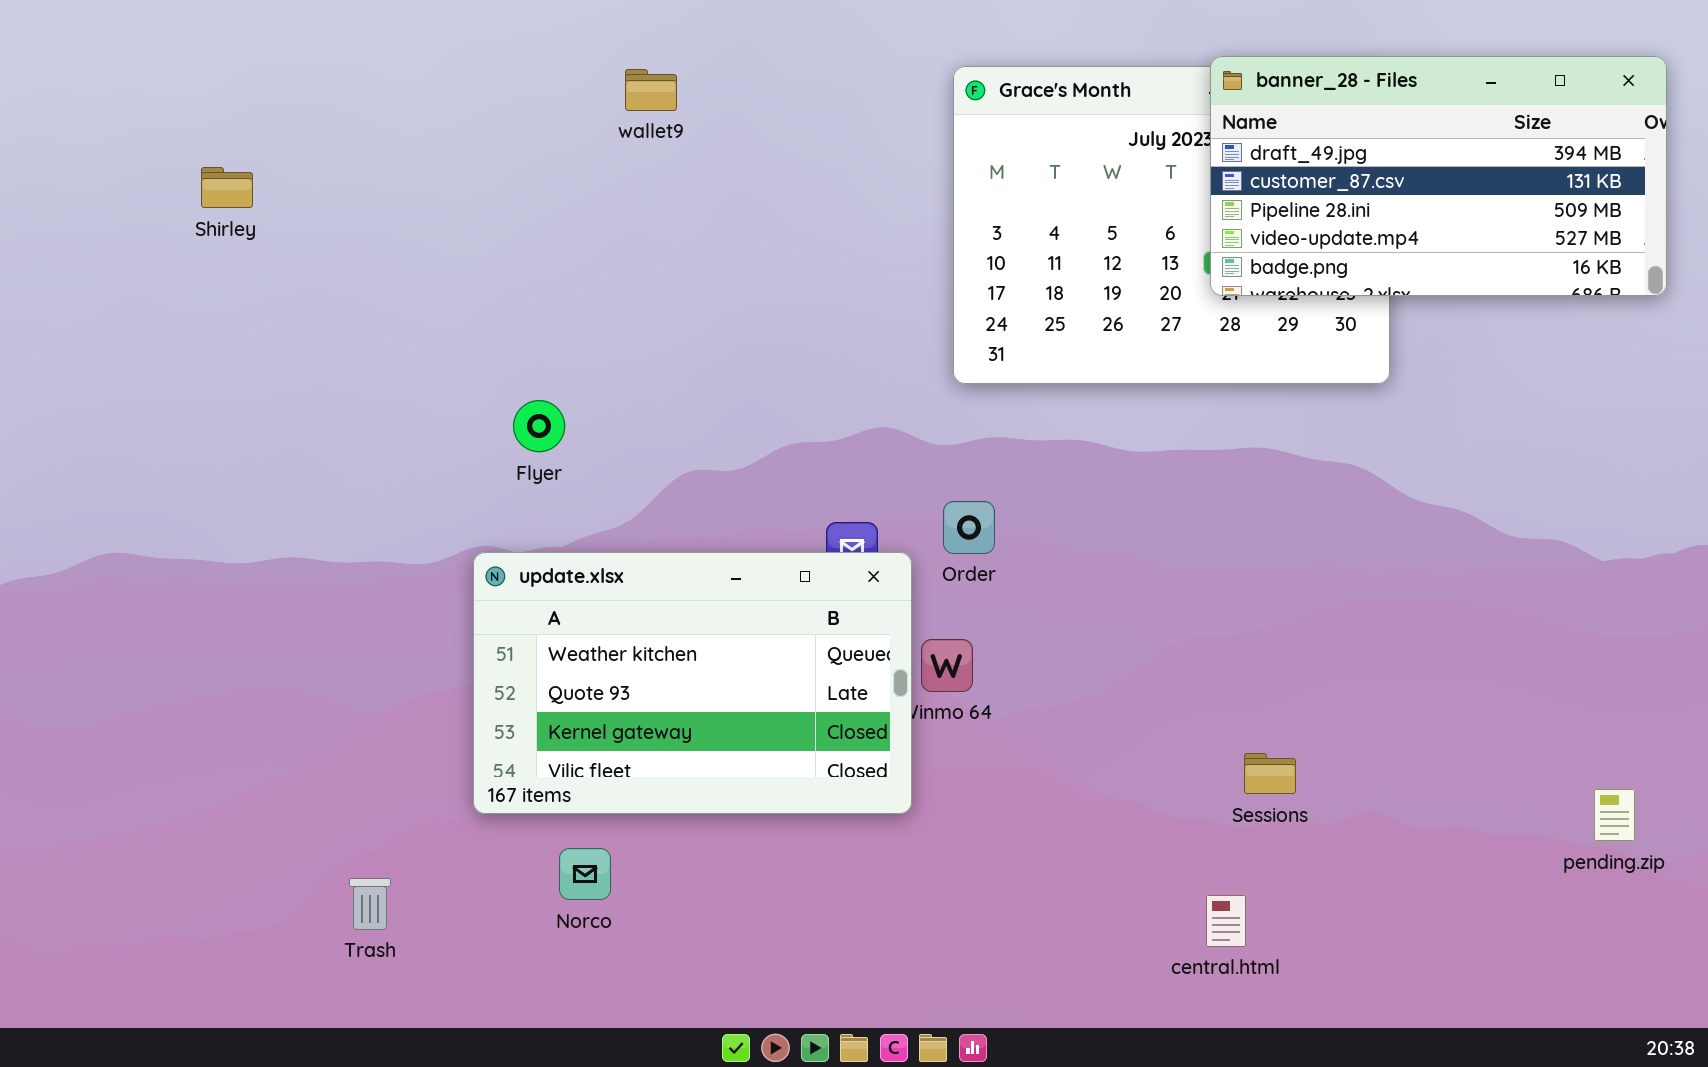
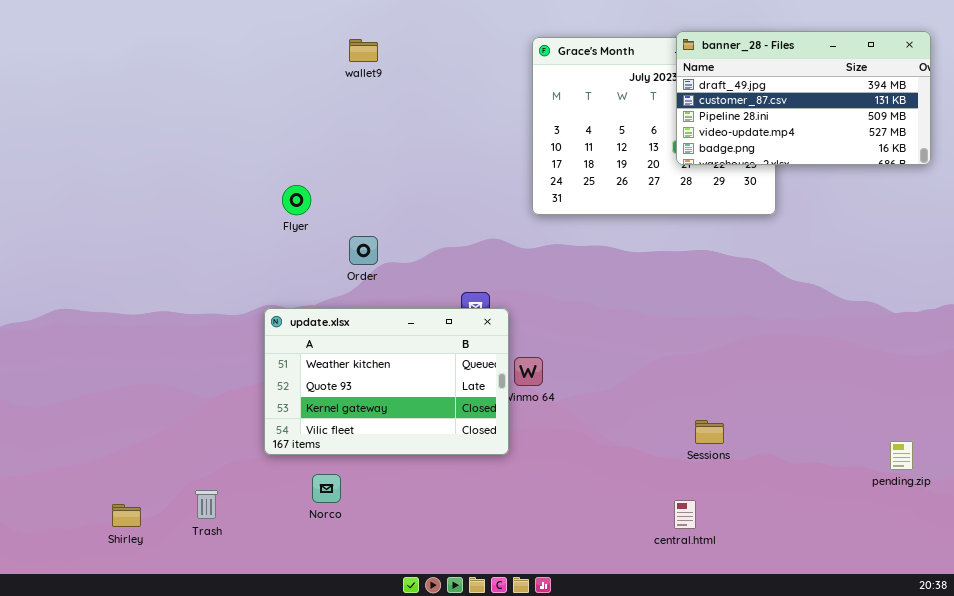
Shirley: [201,167,253,208] -> [112,504,141,527], moved
Flyer: [513,400,565,452] -> [282,185,311,215], moved
Order: [943,501,995,554] -> [349,236,378,265], moved

